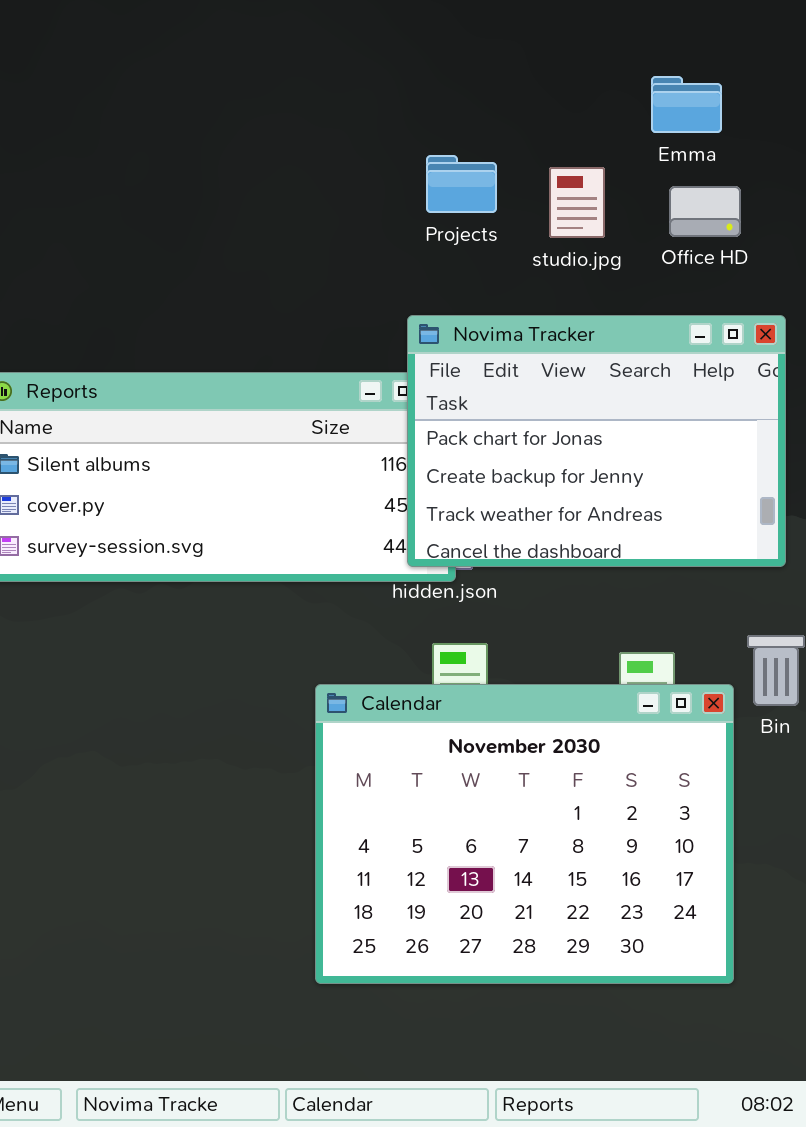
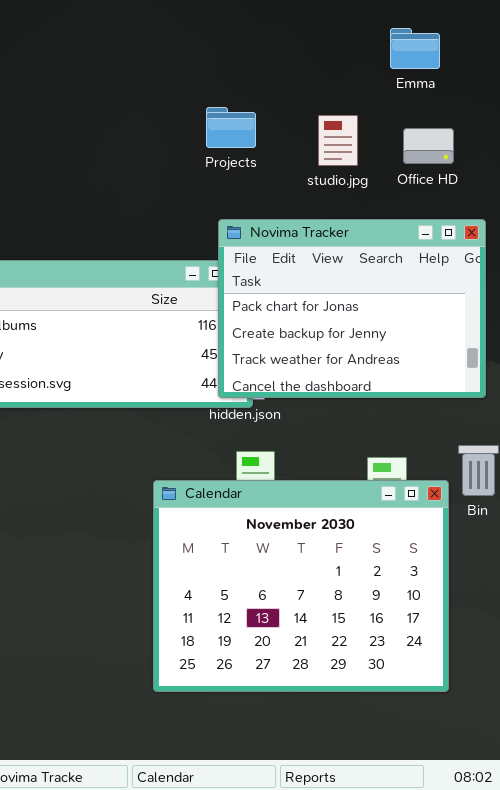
Emma: [651,76,722,133] -> [390,28,440,69], moved
Projects: [426,155,497,213] -> [206,107,256,148], moved

